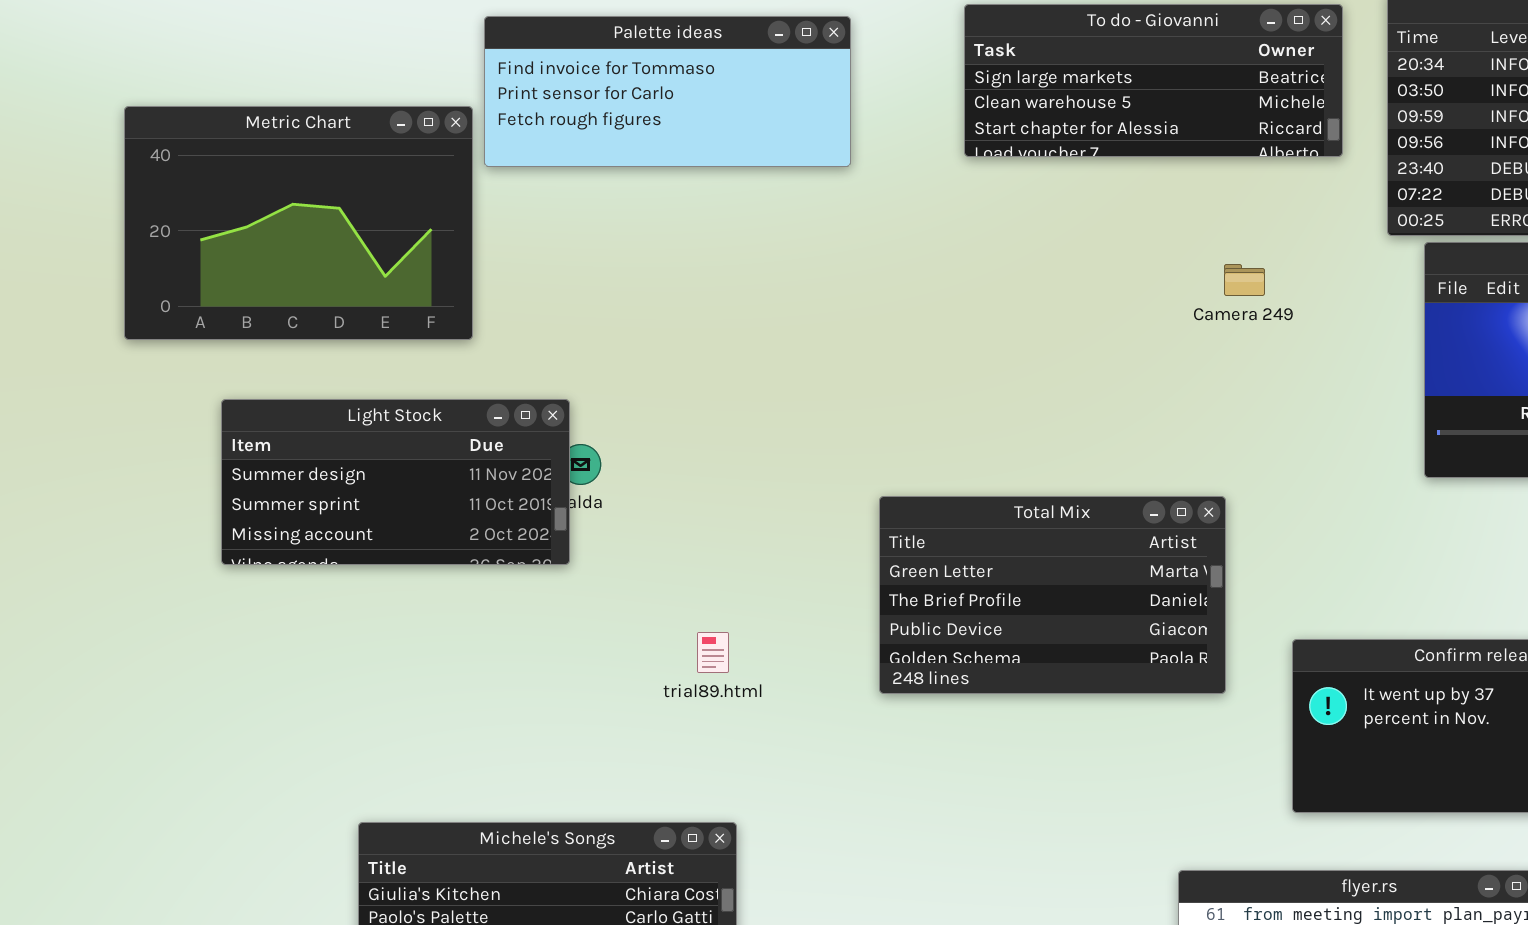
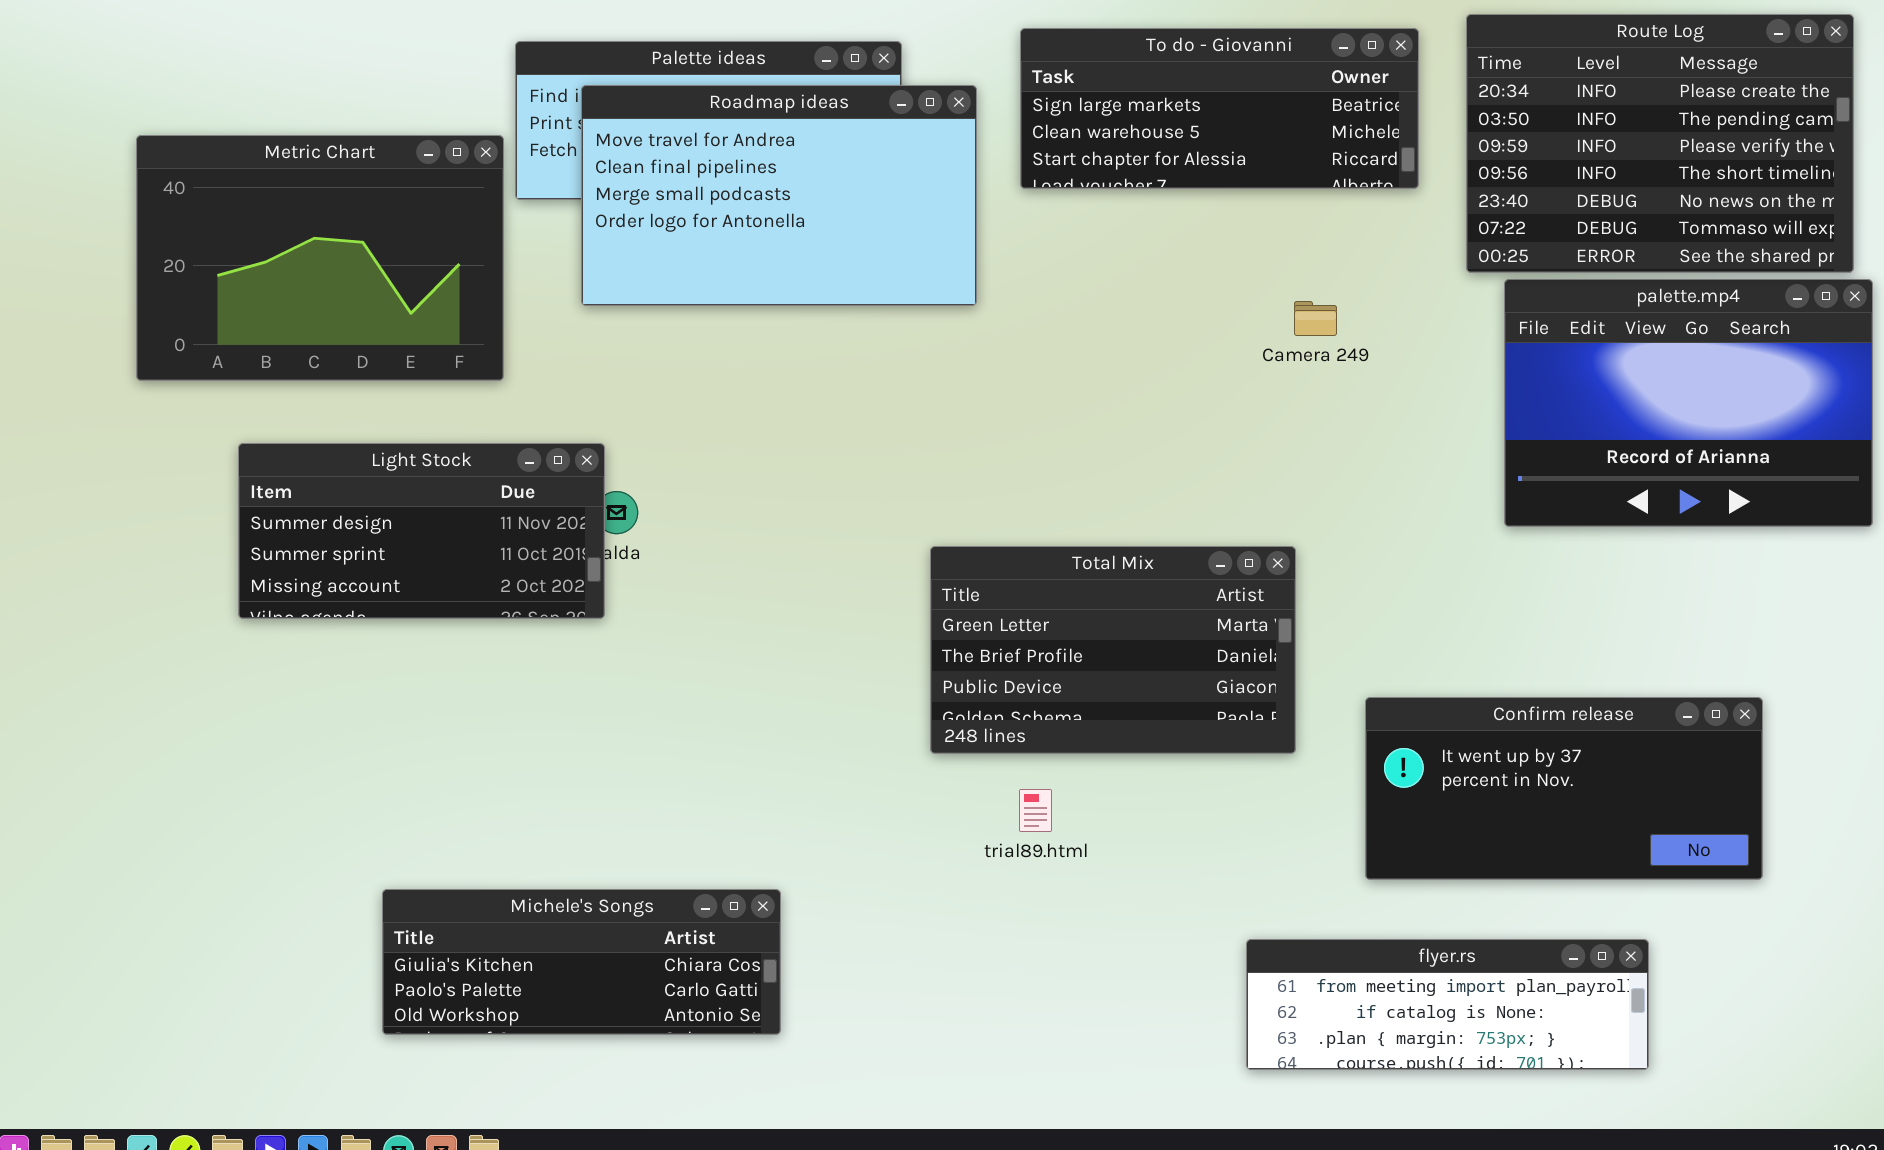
Roadmap ideas: none -> [581,85,977,306], opened
trial89.html: [697,632,729,673] -> [1019,789,1052,832], moved

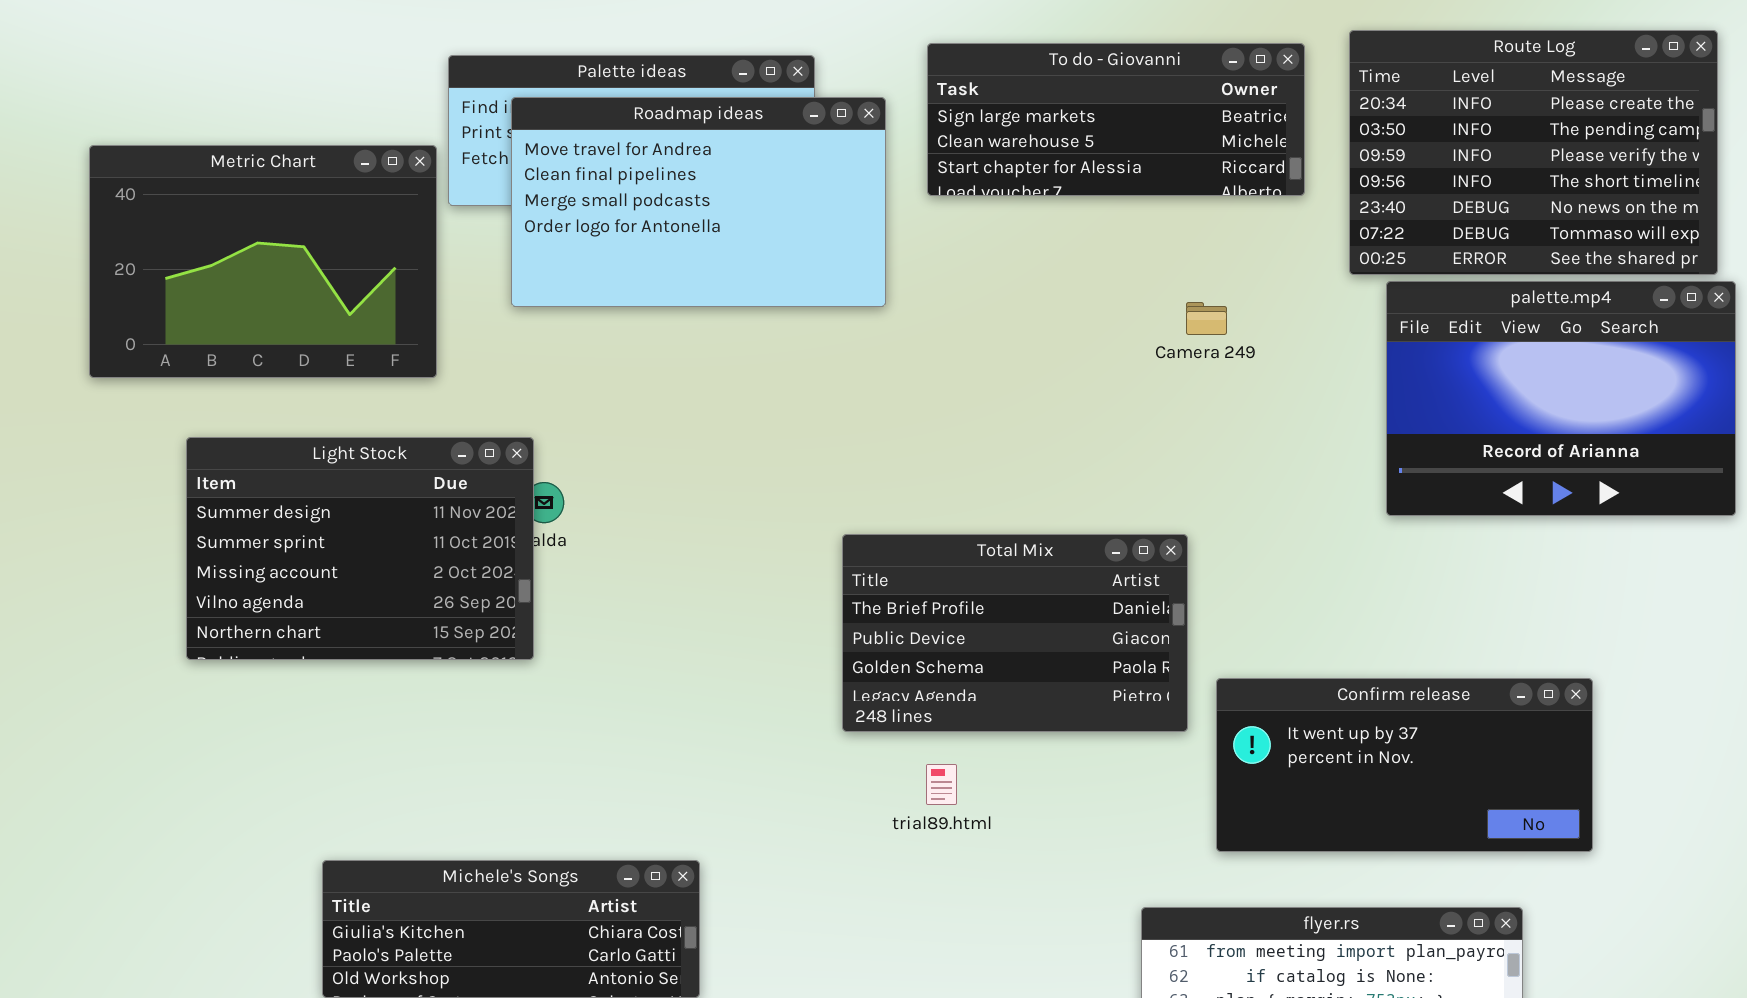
Light Stock: [238,443,605,619] -> [186,437,534,660], resized
Total Mix: [930,546,1296,754] -> [842,534,1188,732], scrolled down 1 row
Confirm release: [1365,697,1763,880] -> [1216,678,1593,852], moved

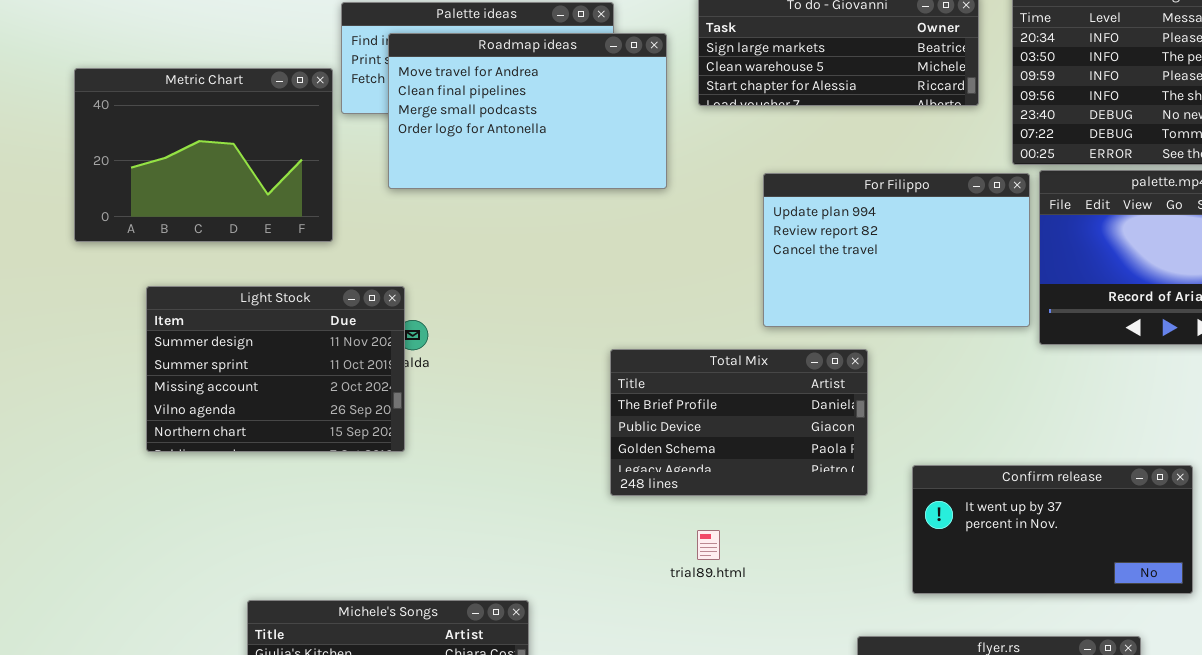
For Filippo: none -> [763,173,1030,327], opened
Total Mix: [842,534,1188,732] -> [610,349,868,496], moved

